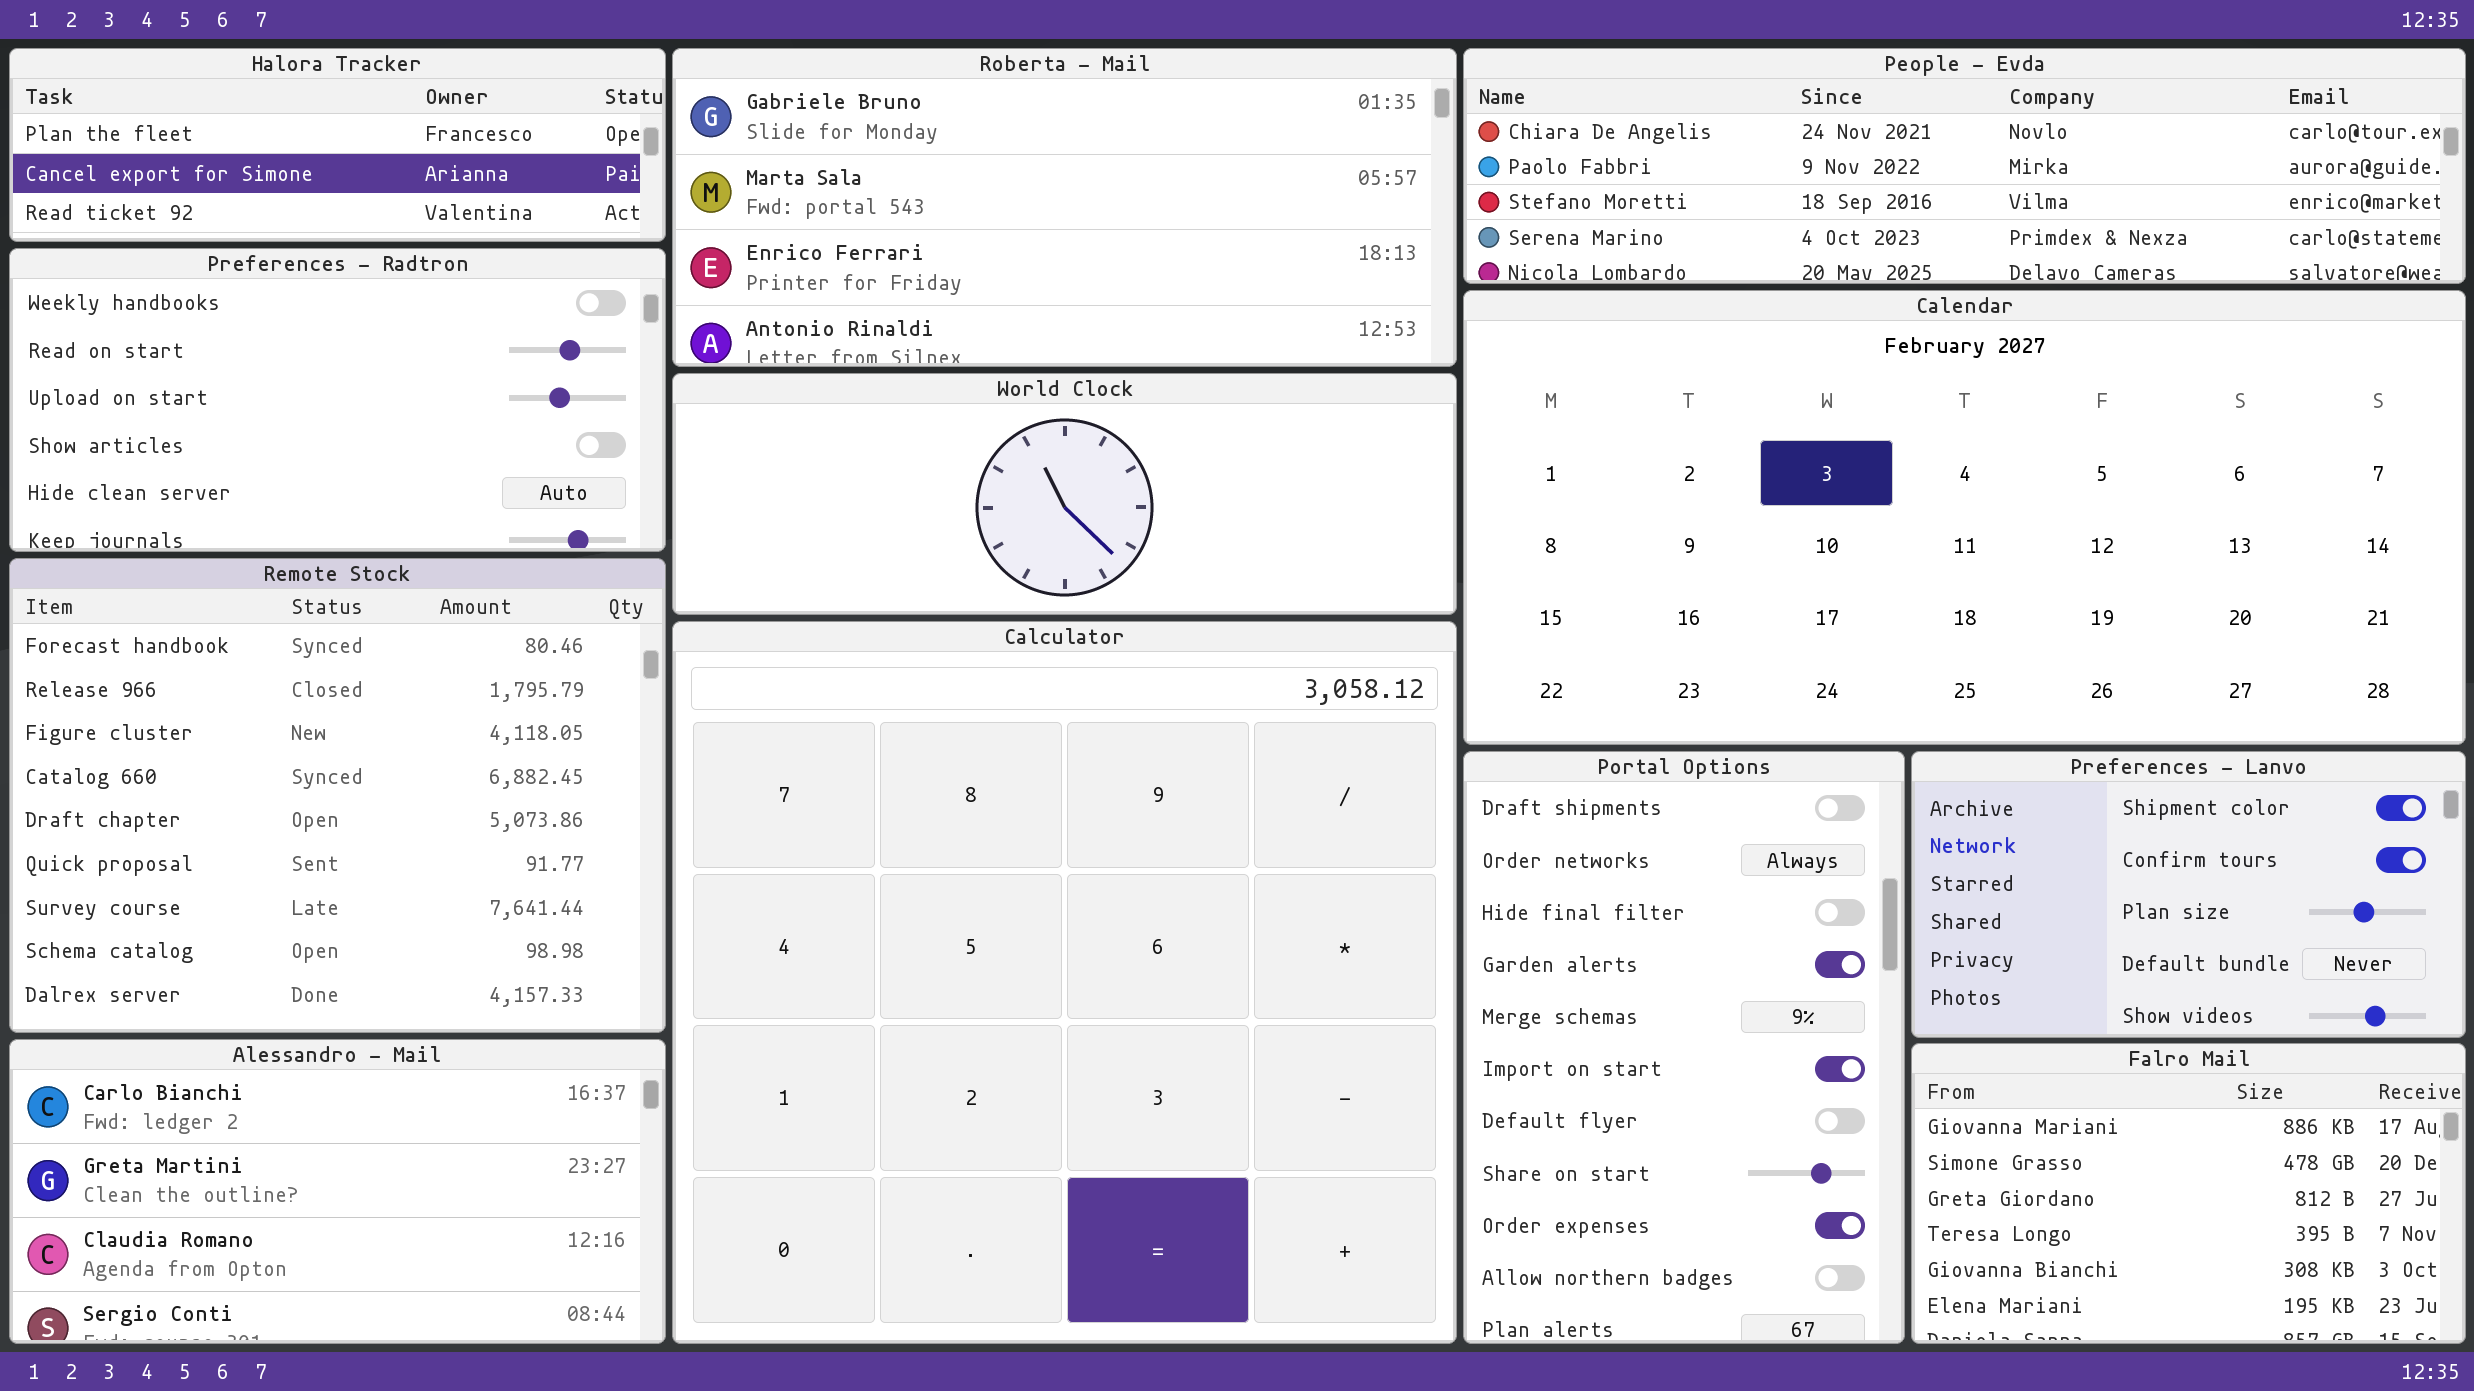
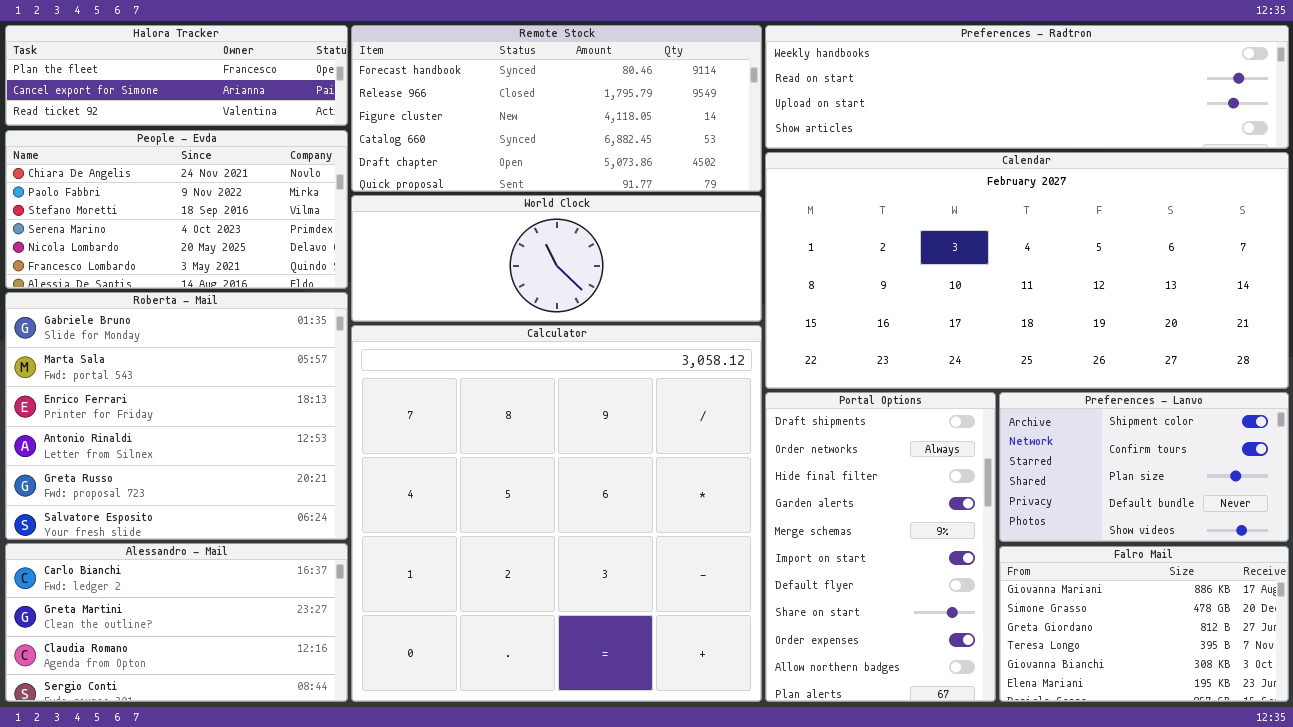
Roberta - Mail: [672,48,1457,367] -> [5,292,348,540], moved, resized
People - Evda: [1463,48,2466,284] -> [5,130,348,289], moved, resized
Preferences - Radtron: [9,248,666,552] -> [765,25,1289,149], moved, resized
Remote Stock: [9,558,666,1033] -> [351,25,762,192], moved, resized

